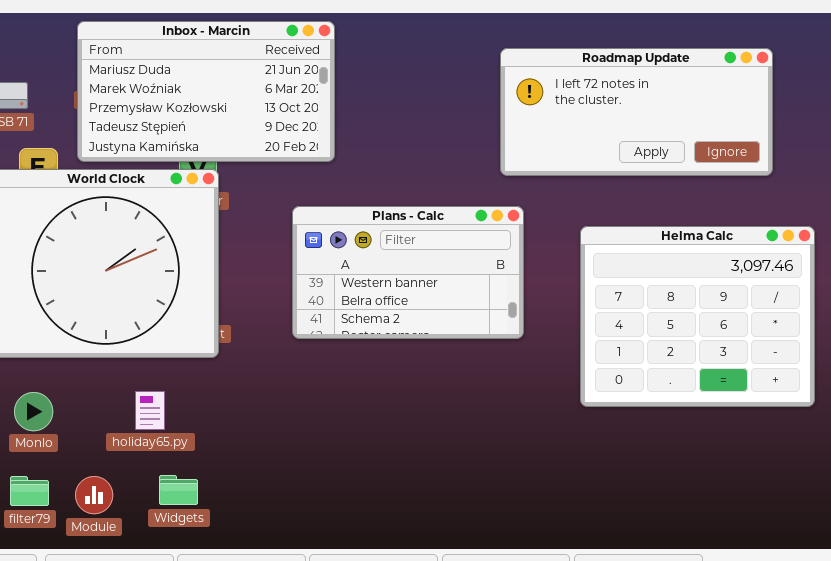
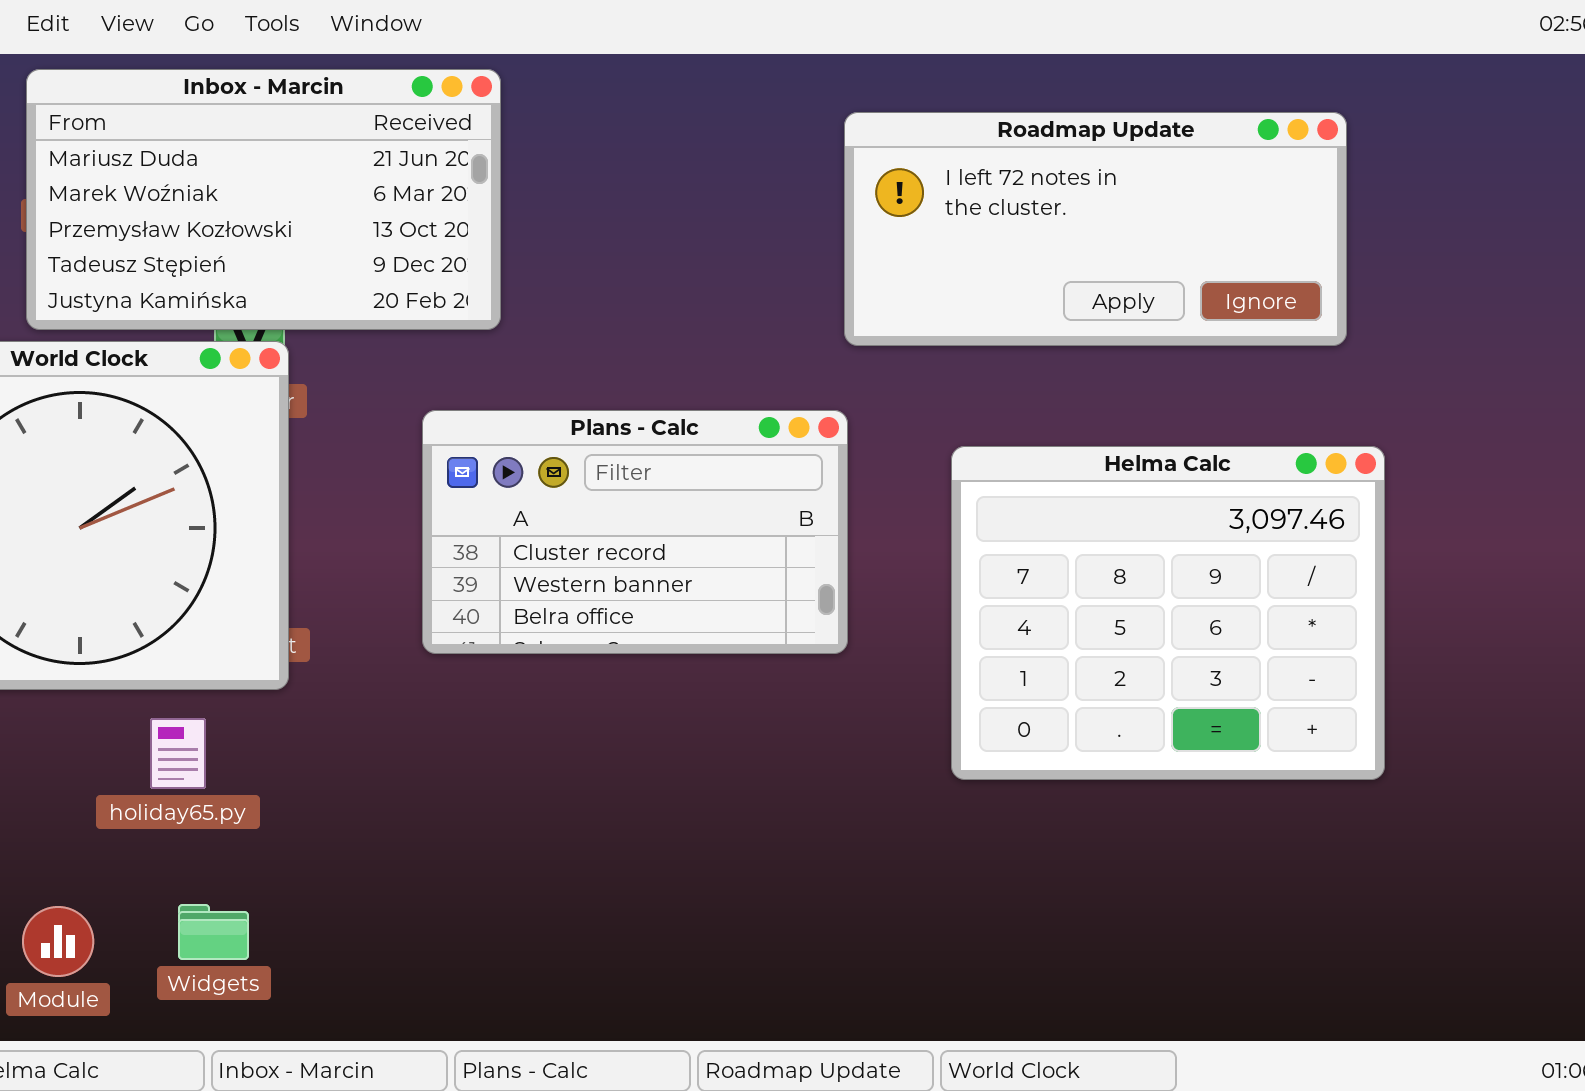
Roadmap Update: [500,48,773,176] -> [844,112,1347,346], moved
Plans - Calc: [292,206,524,339] -> [422,410,848,654], scrolled up 1 row
holiday65.py: [135,391,165,430] -> [150,718,206,789], moved

